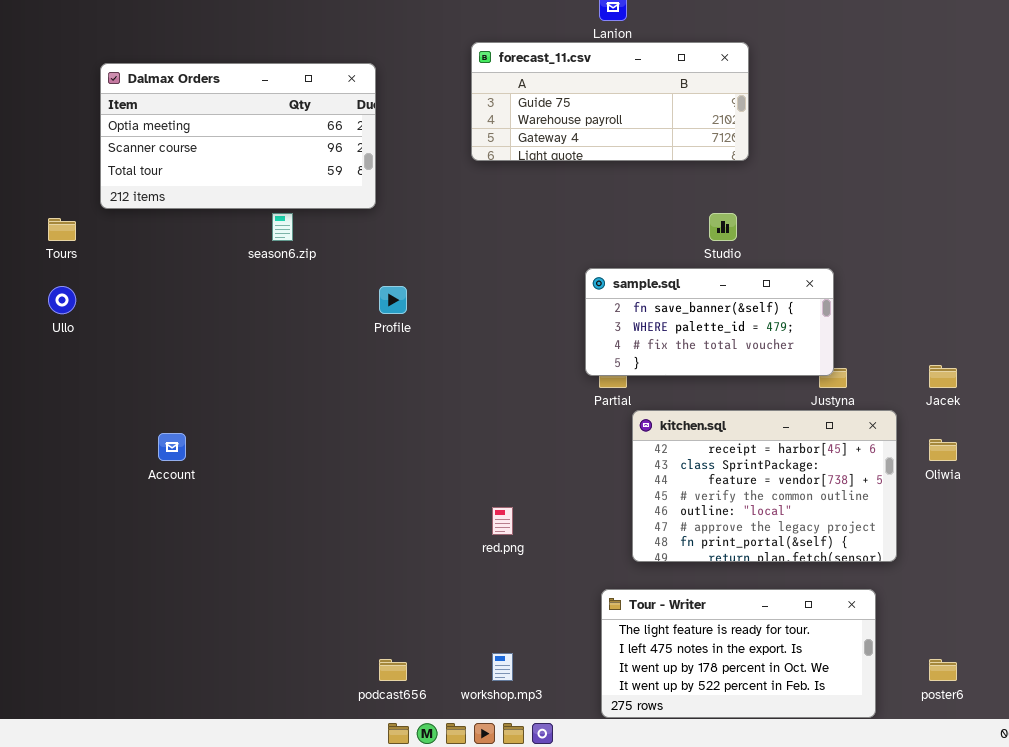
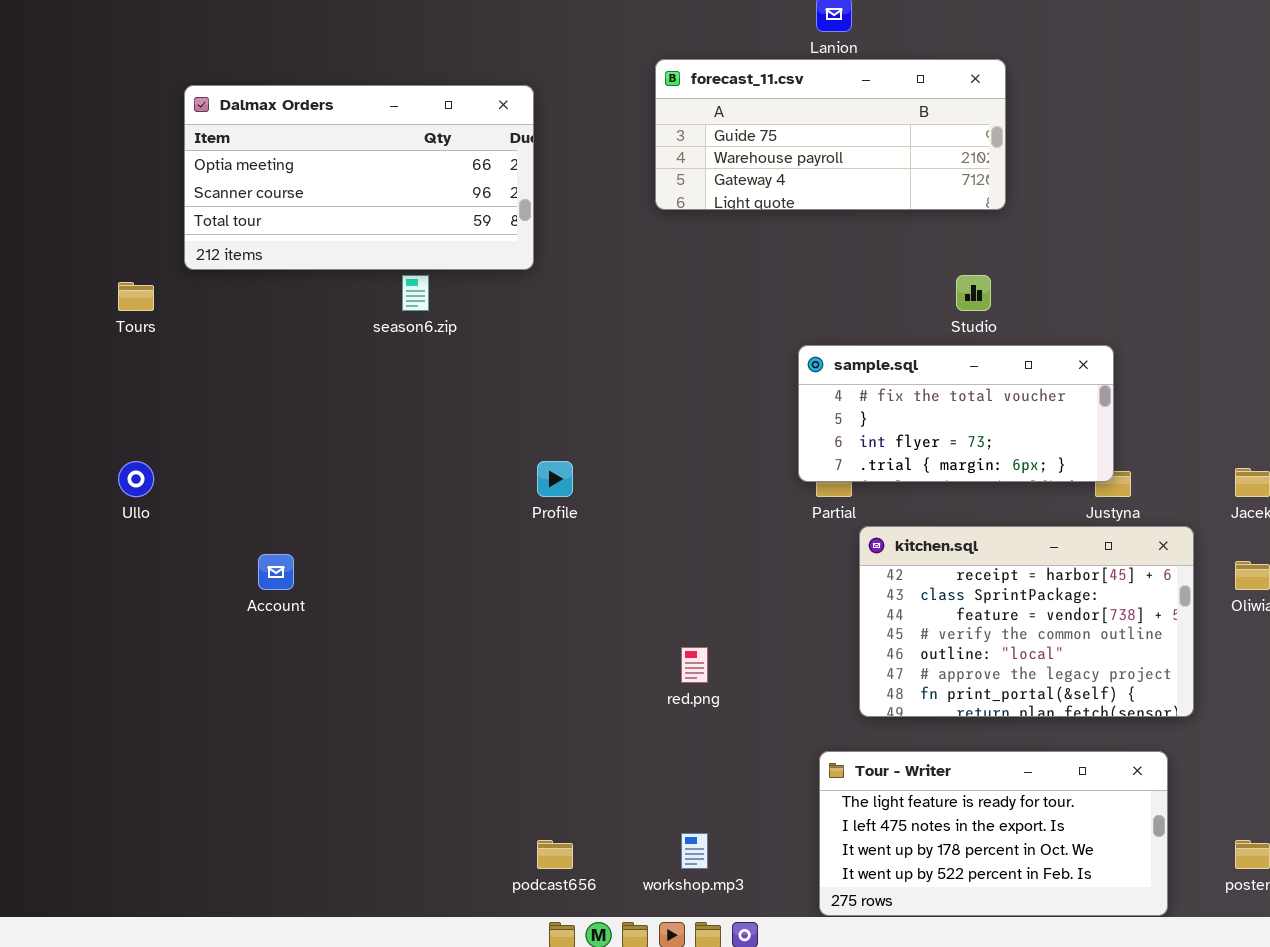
sample.sql: [585,268,834,376] -> [798,345,1114,482], scrolled down 2 rows
Ullo: [48,286,76,314] -> [118,461,154,497], moved
Profile: [379,286,407,314] -> [537,461,573,497], moved

